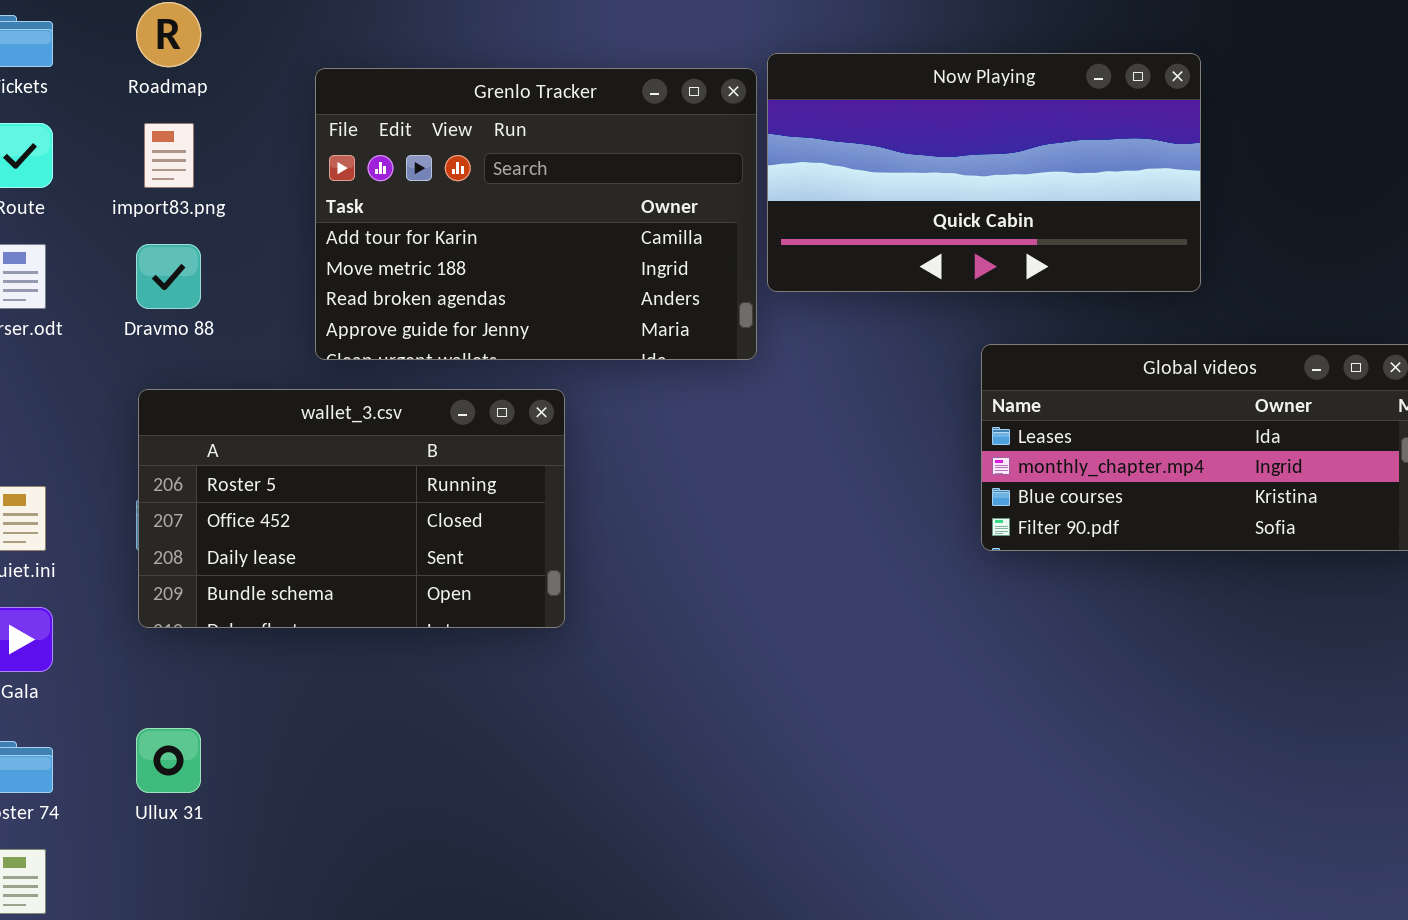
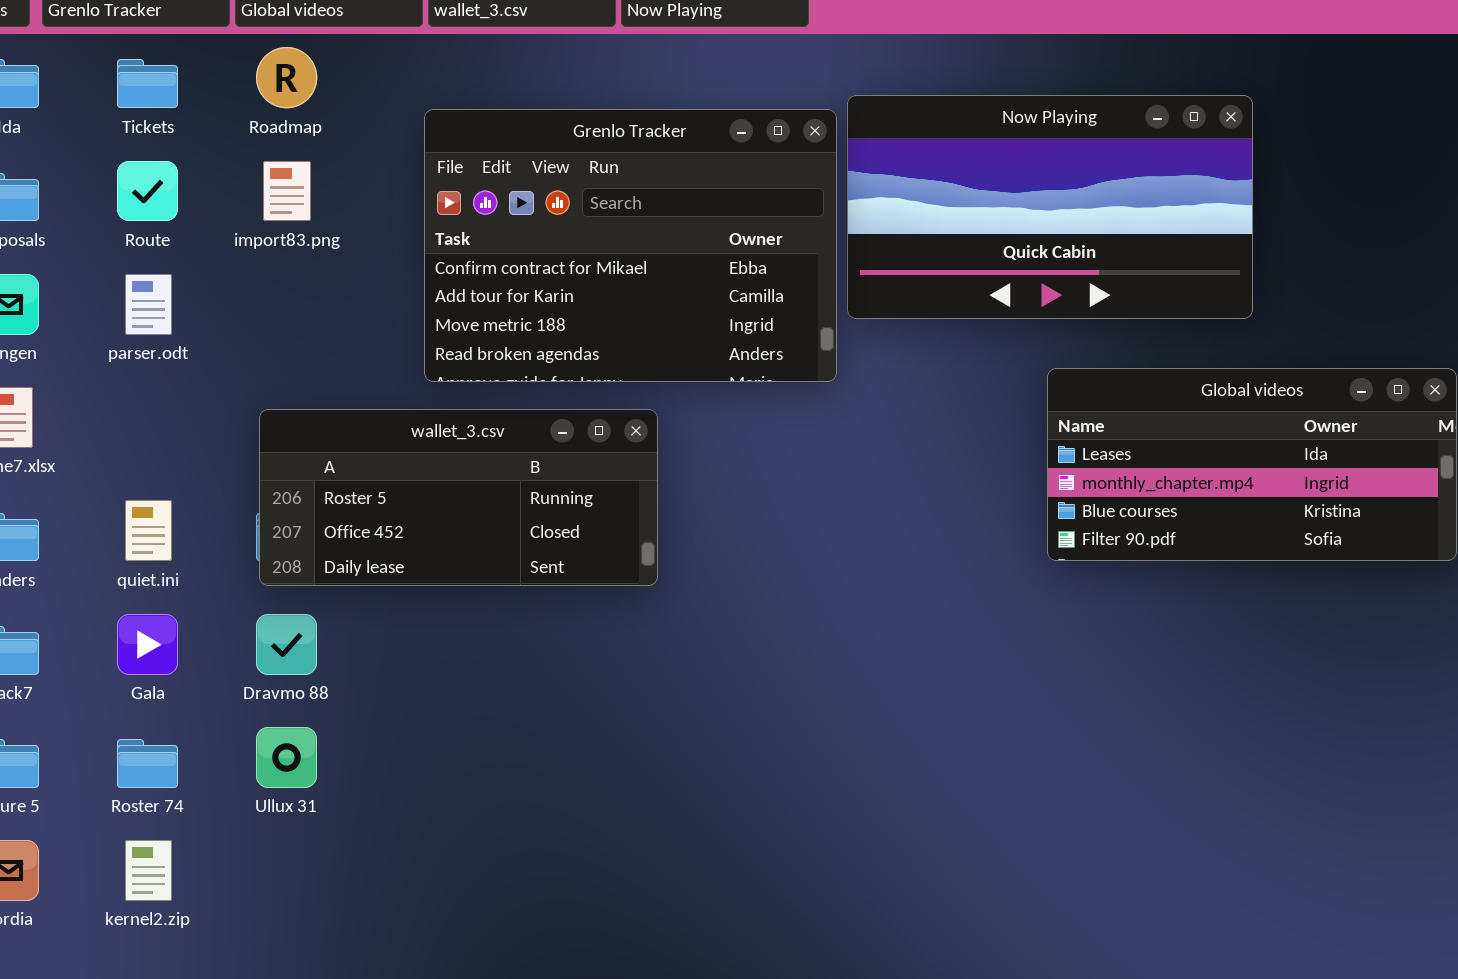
Grenlo Tracker: [315,68,757,360] -> [424,109,837,382], scrolled up 1 row
Dravmo 88: [136,244,201,309] -> [256,614,317,675], moved
wallet_3.csv: [138,389,565,628] -> [259,409,658,586], resized

